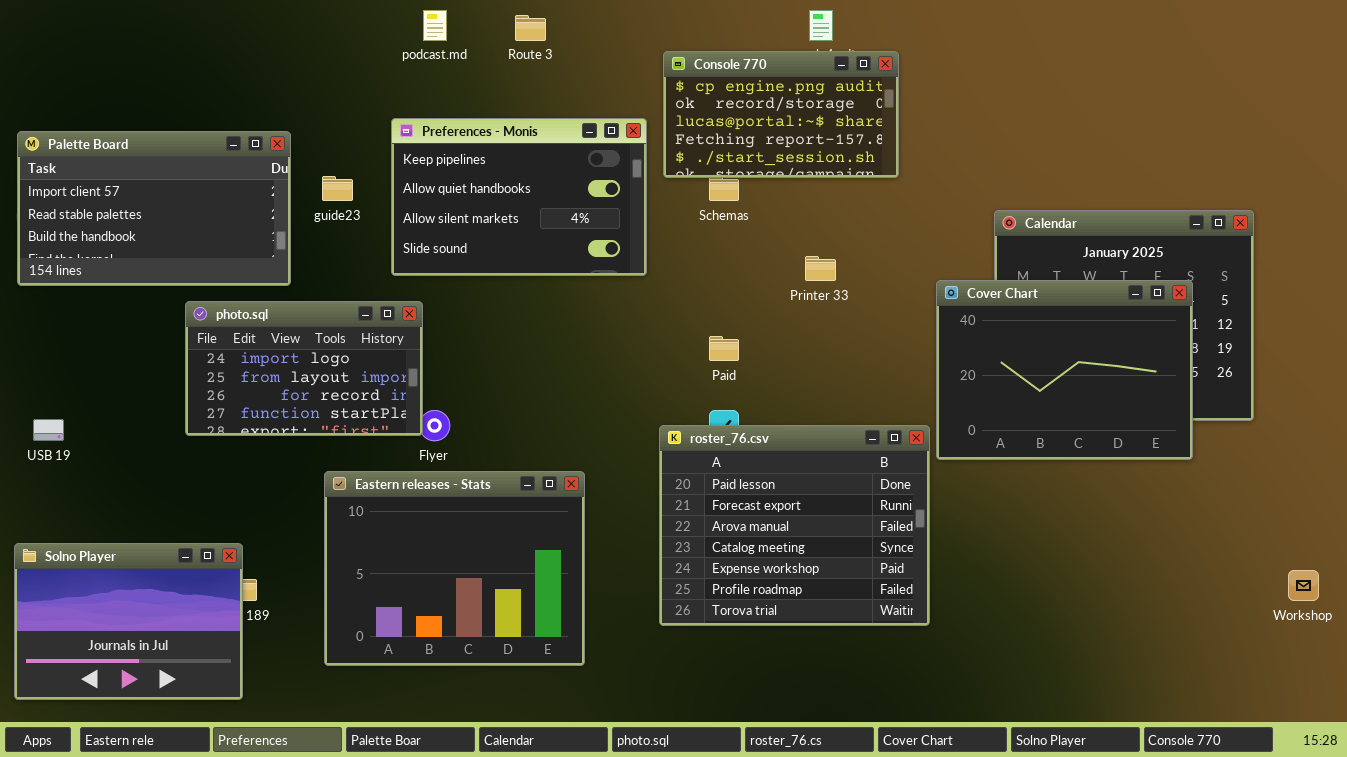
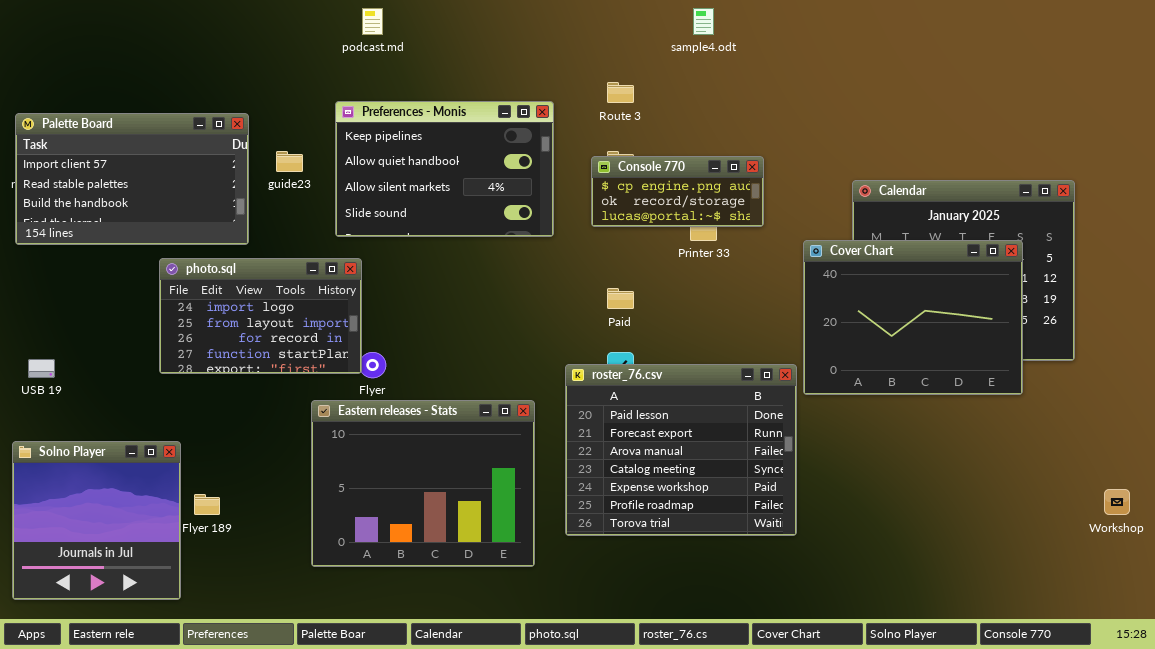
Route 3: [515,15,546,41] -> [607,82,634,103], moved
Console 770: [663,51,899,178] -> [591,156,764,227], moved, resized
Eastern releases - Stats: [324,471,585,666] -> [311,400,535,567], moved
Solno Player: [14,543,243,700] -> [12,441,181,600], resized

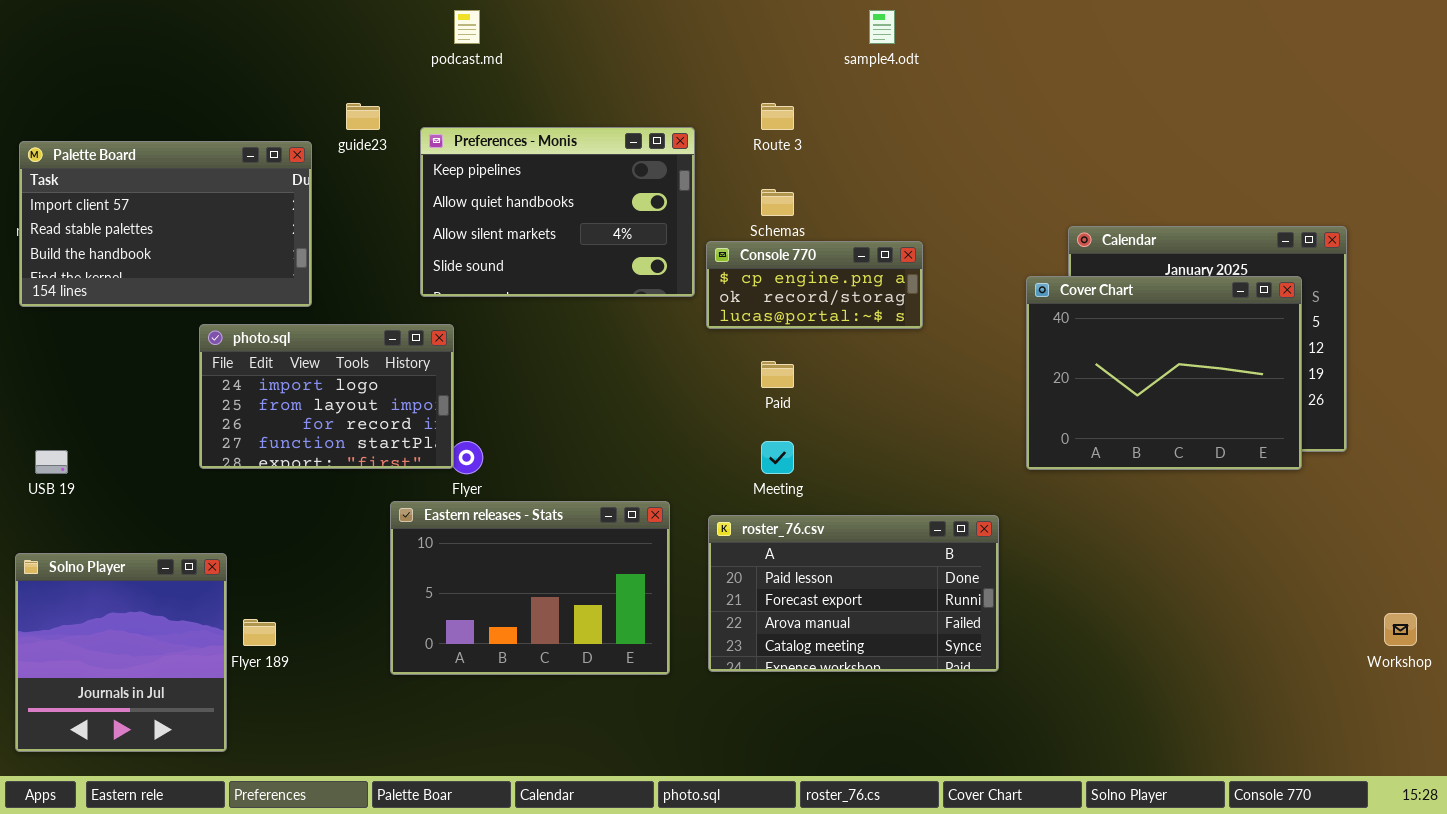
guide23: [276,151,303,172] -> [346,103,380,130], moved
Console 770: [591,156,764,227] -> [706,241,923,329], moved
Cover Chart: [803,240,1023,395] -> [1026,276,1302,470], moved
roster_76.csv: [565,364,797,536] -> [708,515,999,672], resized
Eastern releases - Stats: [311,400,535,567] -> [390,501,670,675], resized

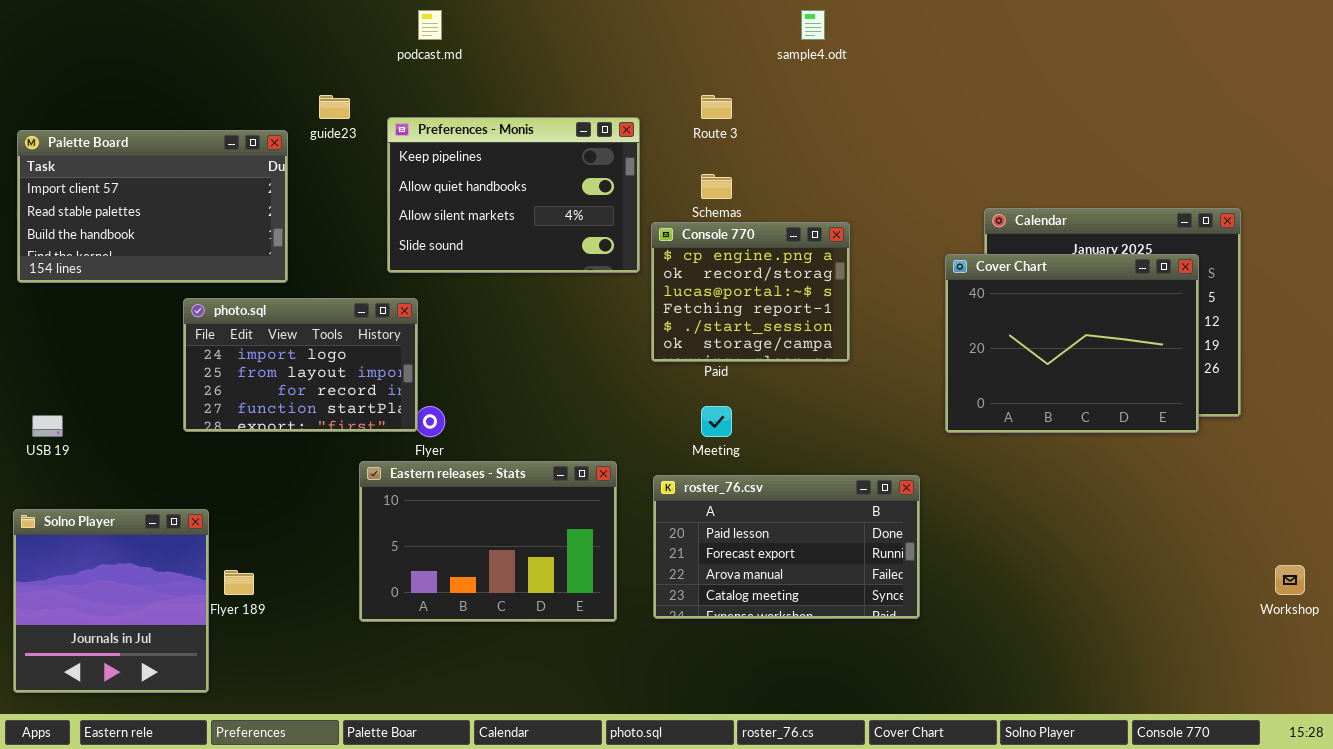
Console 770: [706,241,923,329] -> [651,222,850,362], resized

